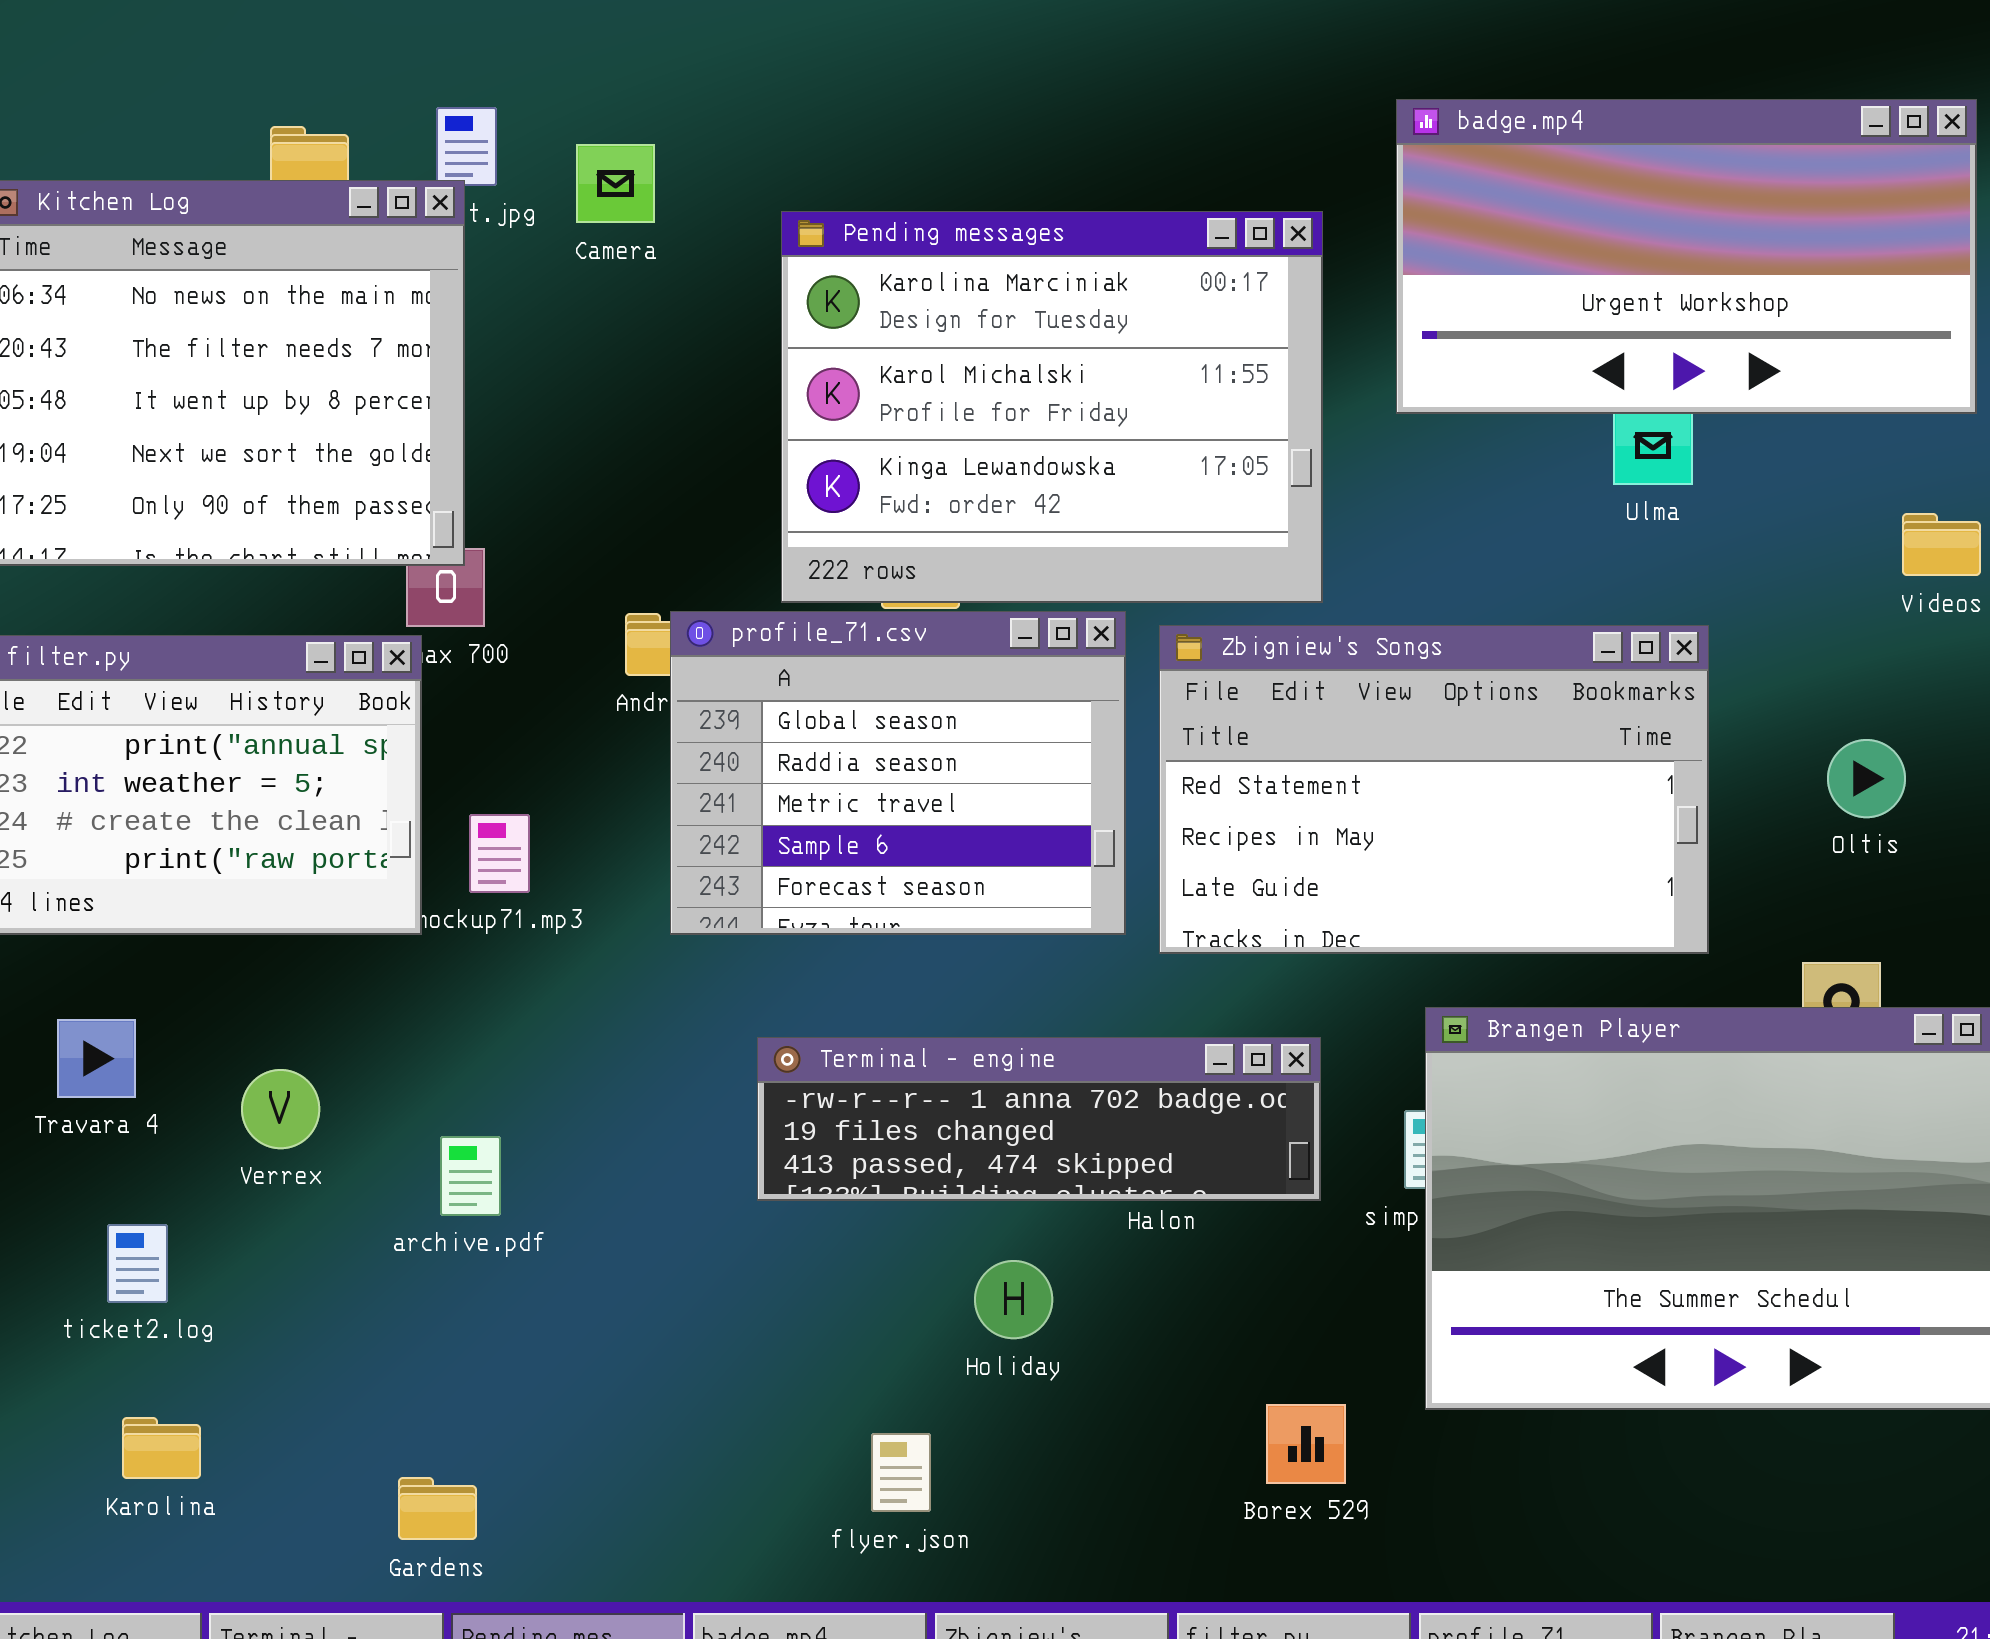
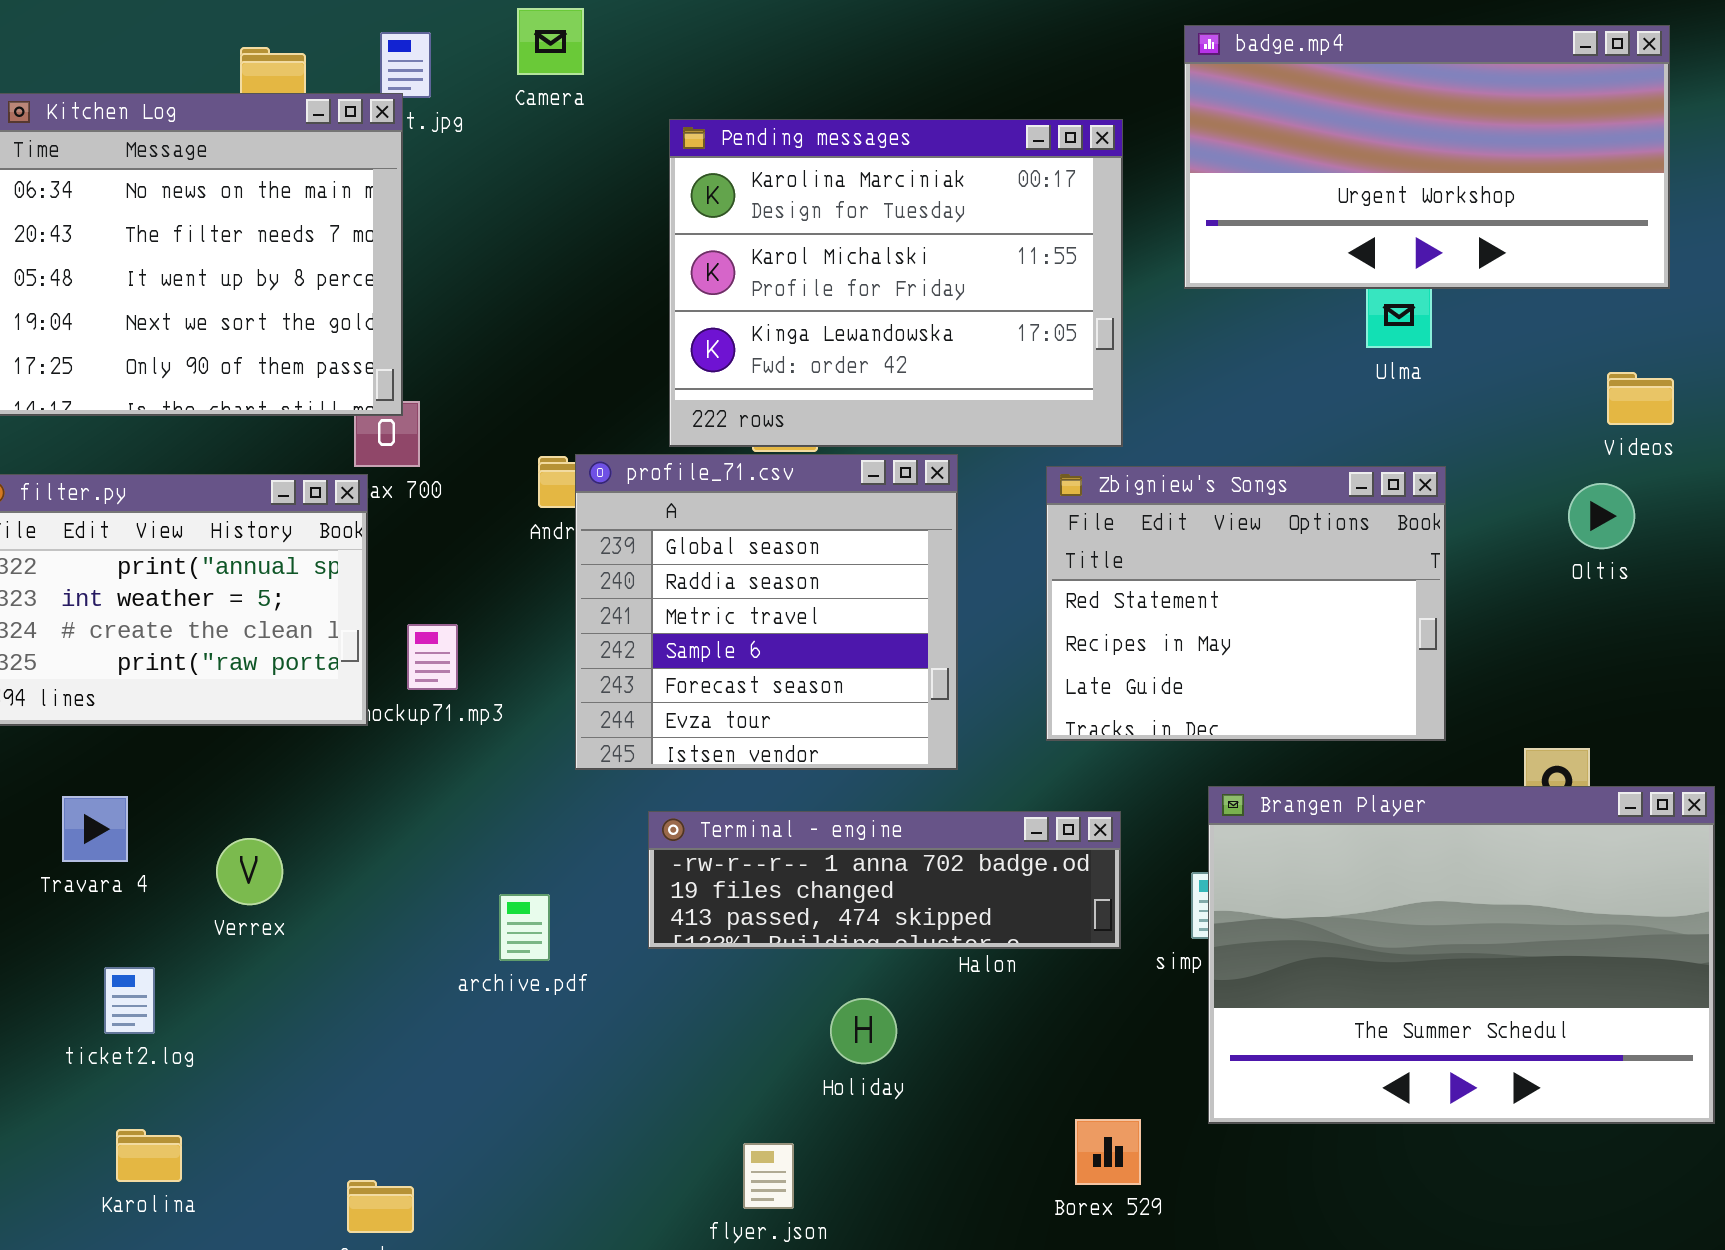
Camera: [576,144,655,223] -> [517,8,584,75], moved
profile_71.csv: [670,611,1126,935] -> [575,454,958,770], resized
Zbigniew's Songs: [1159,625,1709,954] -> [1046,466,1446,741], resized
Oltis: [1827,739,1906,818] -> [1568,483,1635,549], moved
archive.pdf: [440,1136,501,1216] -> [499,894,550,961], moved

